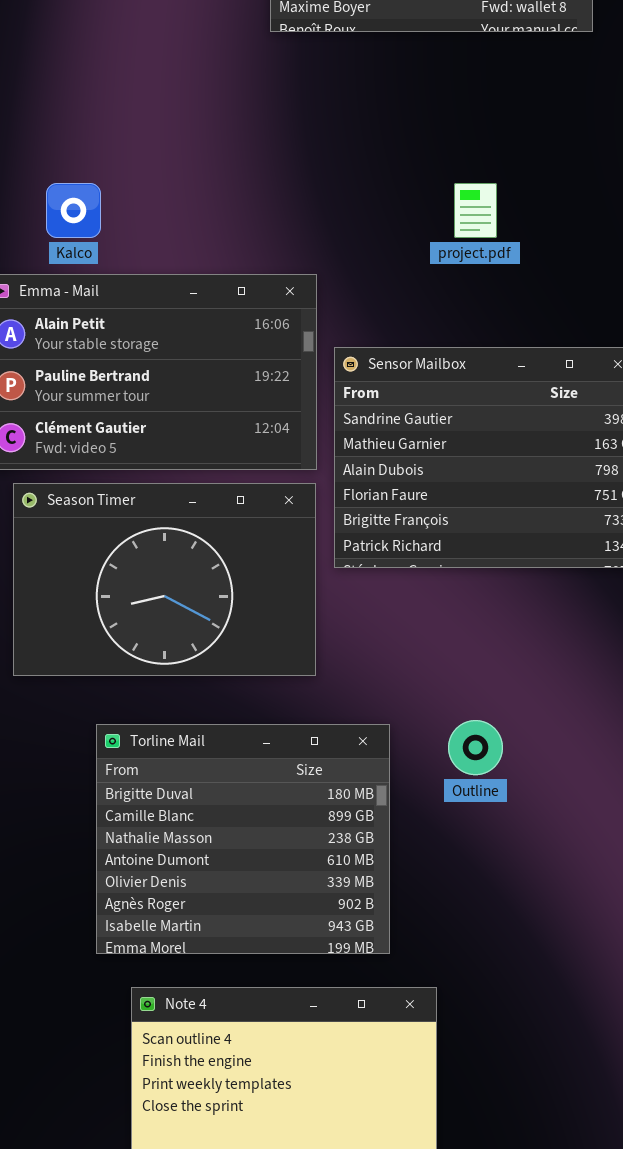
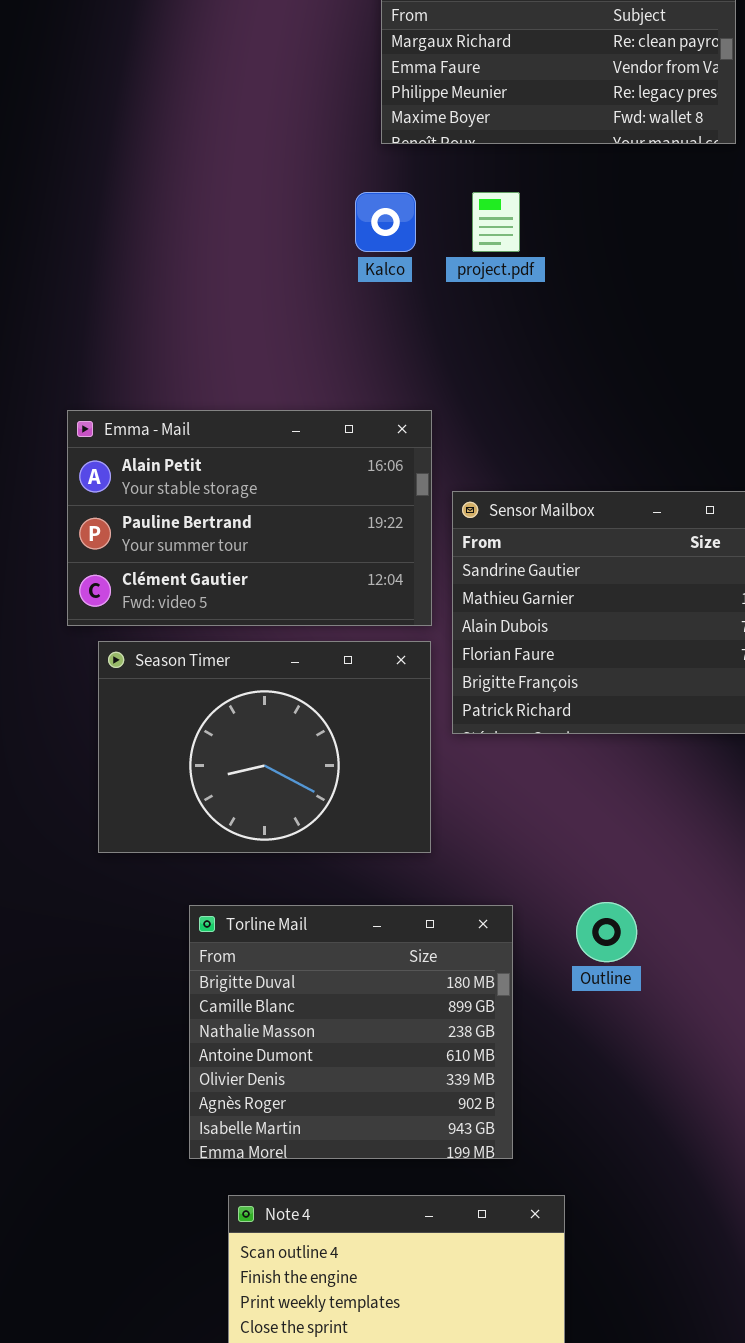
Kalco: [46,183,101,238] -> [355,192,416,252], moved
project.pdf: [454,183,497,238] -> [472,192,520,252], moved

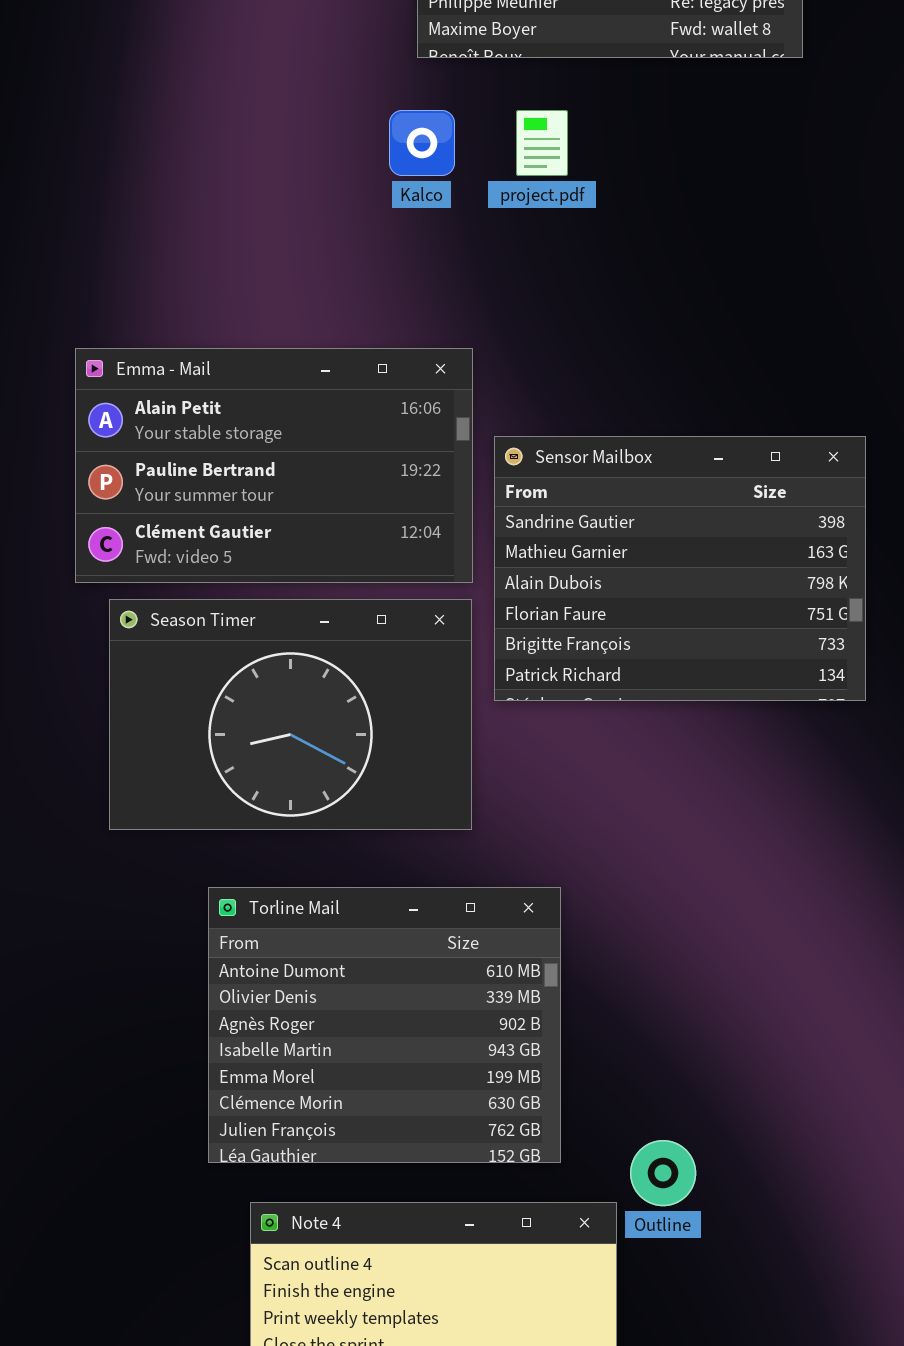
Outline: [576,902,637,962] -> [630,1140,696,1206], moved
Torline Mail: [189,905,513,1159] -> [208,887,561,1163], scrolled down 3 rows

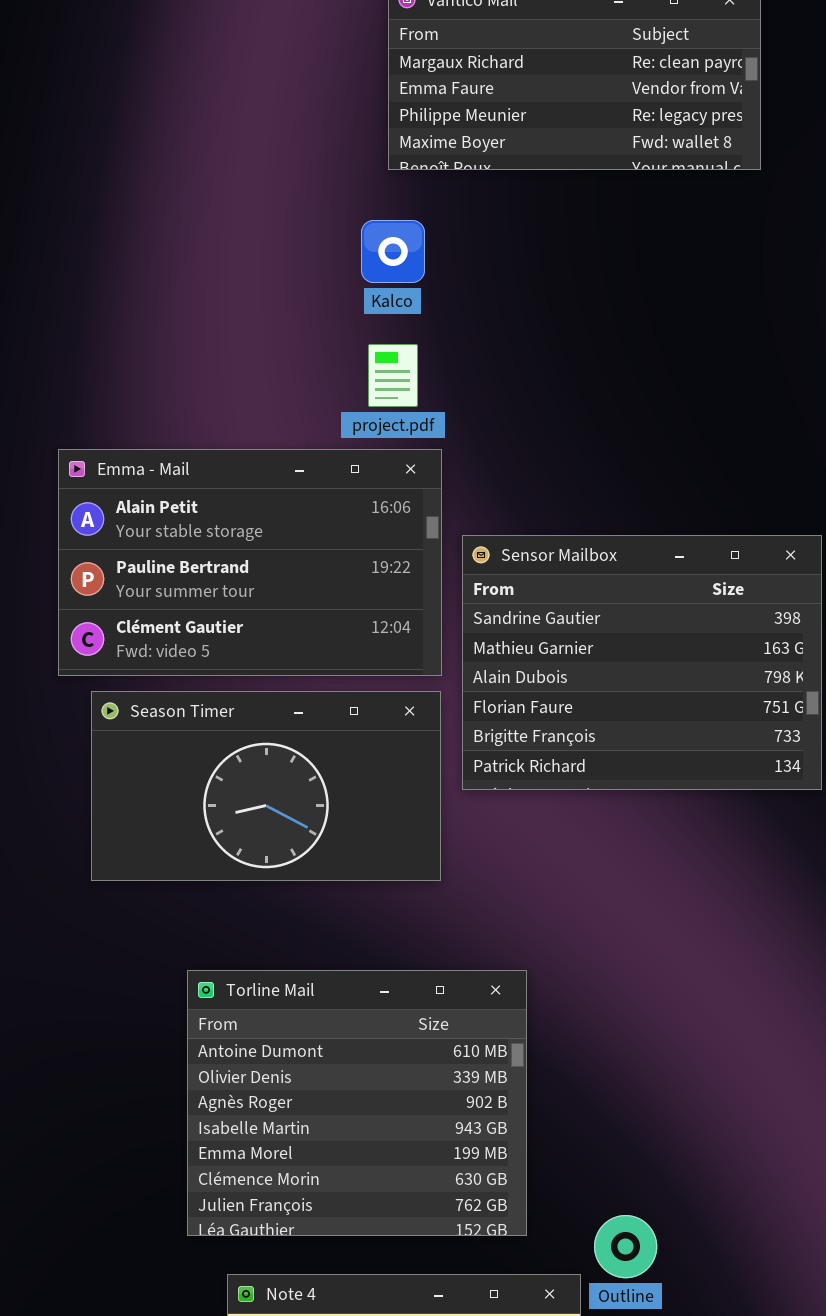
project.pdf: [516,110,568,176] -> [368,344,418,407], moved
Season Timer: [109,599,472,830] -> [91,691,441,881], resized

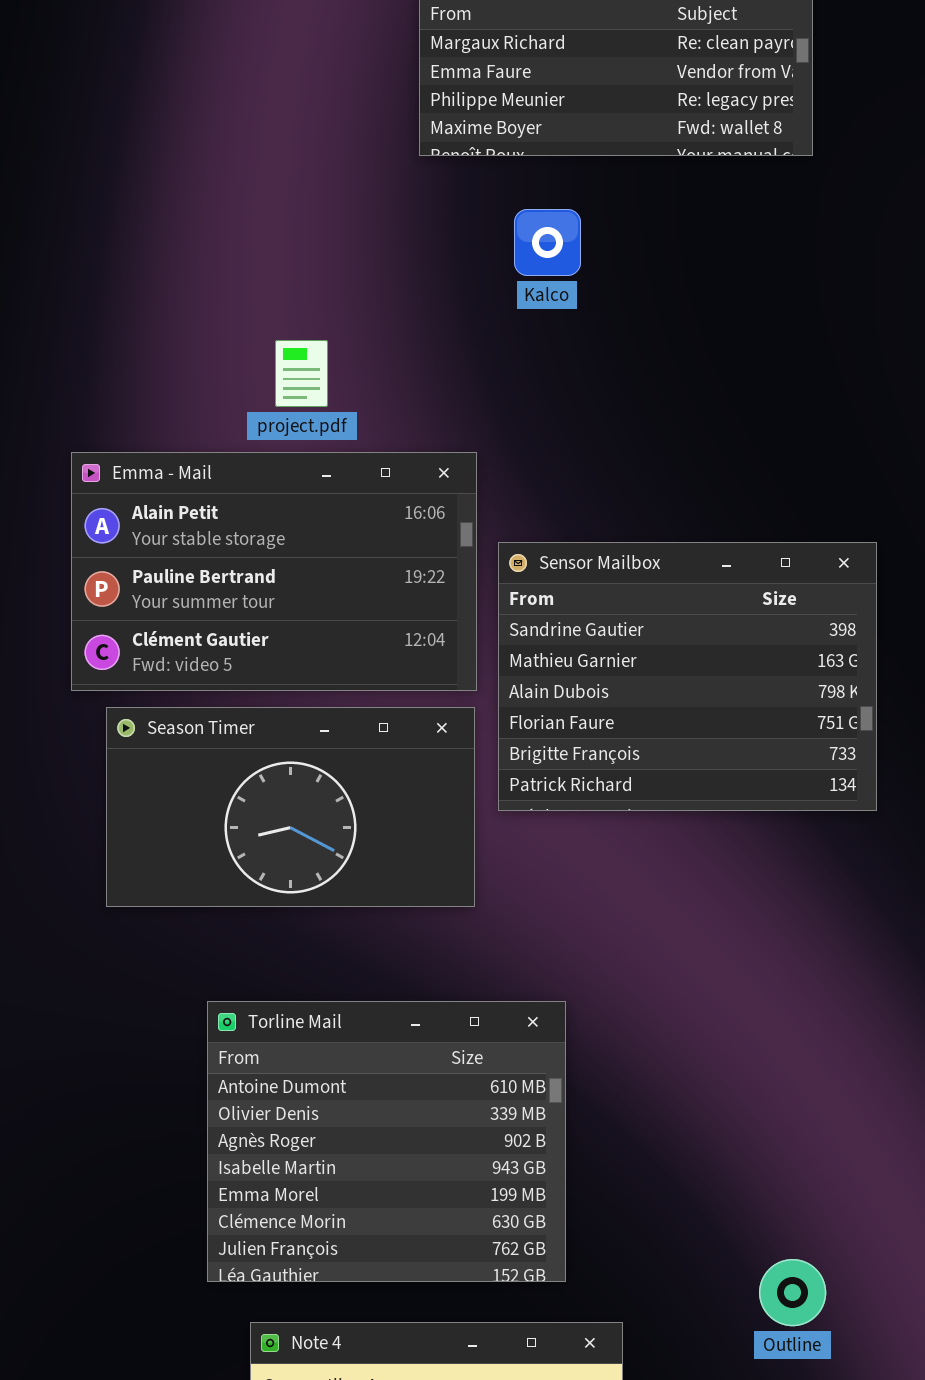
Kalco: [361,220,425,283] -> [514,209,581,276], moved
project.pdf: [368,344,418,407] -> [275,340,328,407], moved
Outline: [594,1215,657,1278] -> [759,1259,826,1326], moved

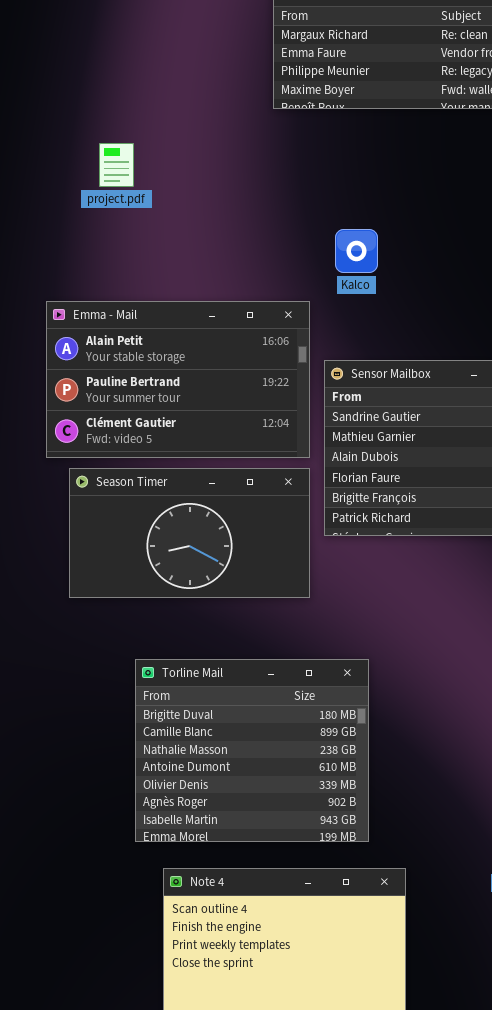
Kalco: [514,209,581,276] -> [335,229,378,273], moved
project.pdf: [275,340,328,407] -> [99,143,134,187], moved
Torline Mail: [207,1001,566,1282] -> [135,659,369,842], scrolled up 3 rows

